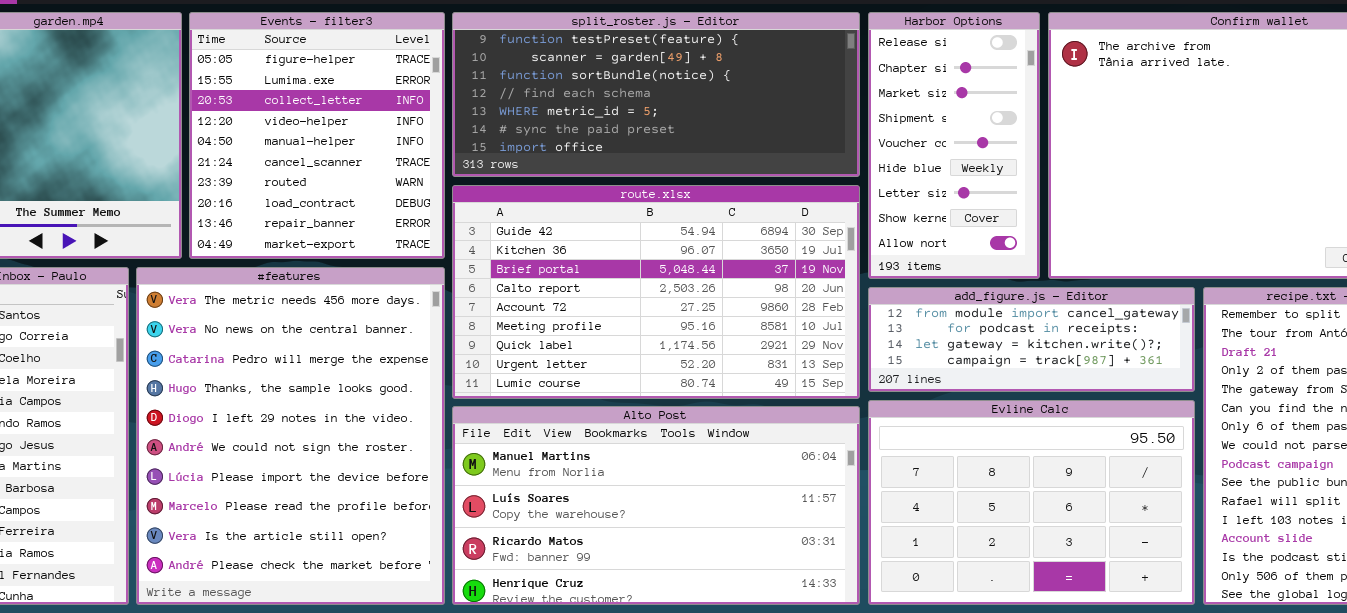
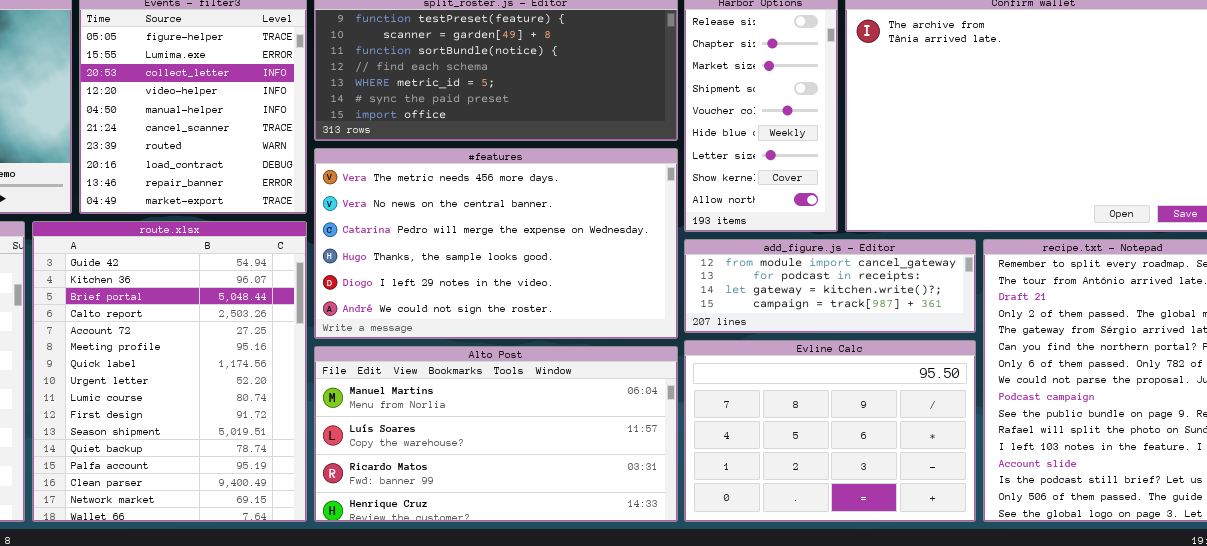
route.xlsx: [452,185,860,399] -> [32,221,307,522], moved, resized
#features: [136,267,445,605] -> [314,148,678,339], moved, resized

